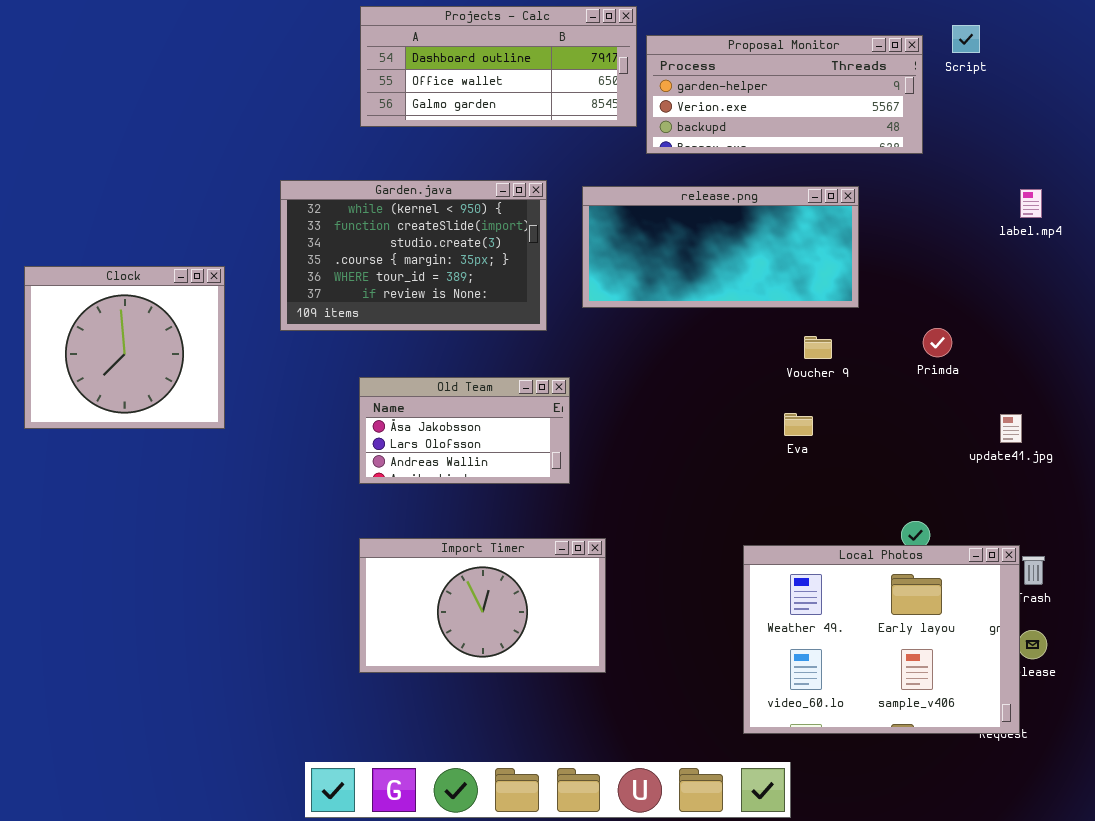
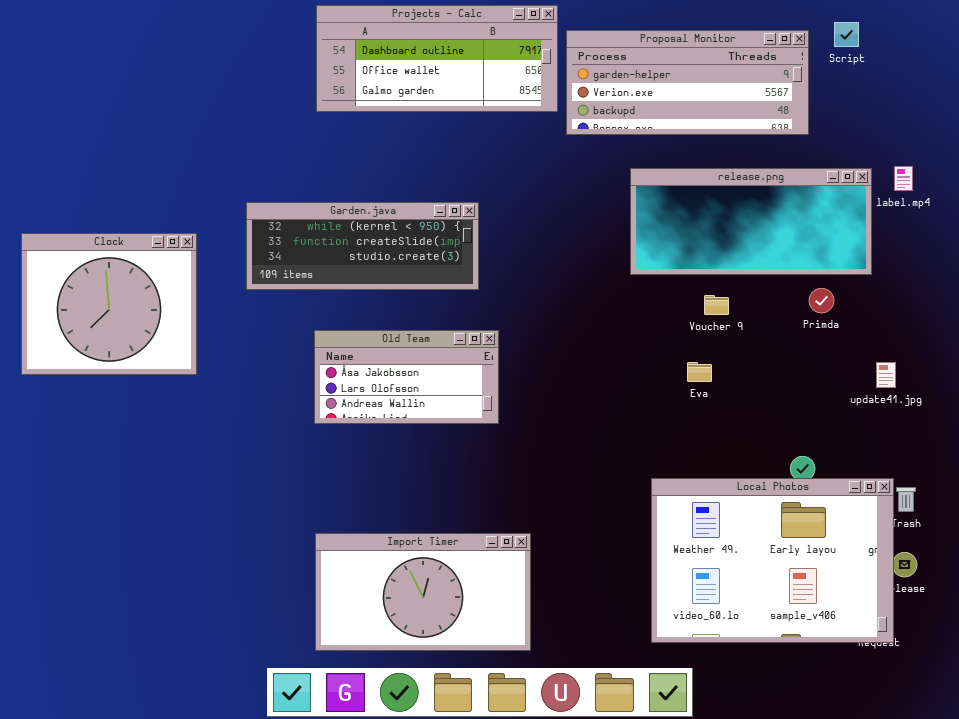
Garden.java: [280,180,547,331] -> [246,202,479,290], resized
release.png: [582,186,859,308] -> [630,168,872,275], moved
Import Timer: [359,538,606,673] -> [315,533,531,651], moved

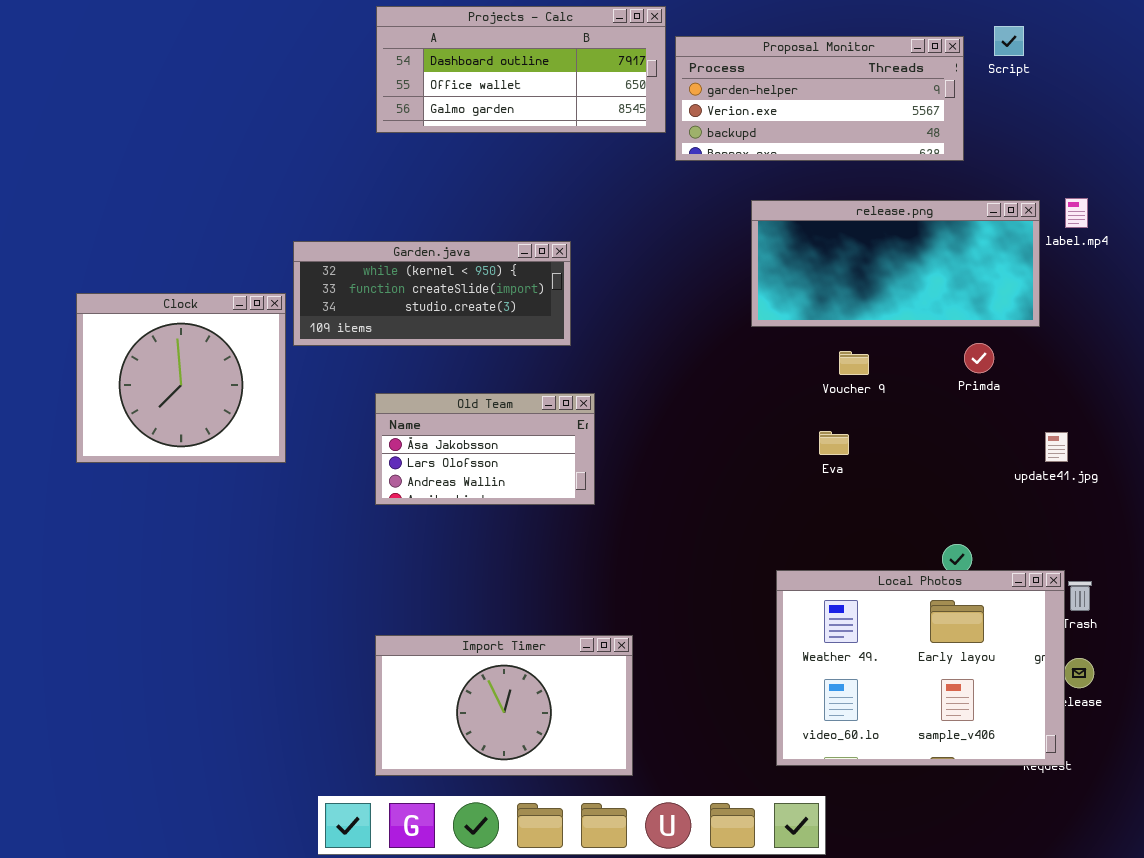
Clock: [21,233,197,375] -> [76,293,286,463], moved

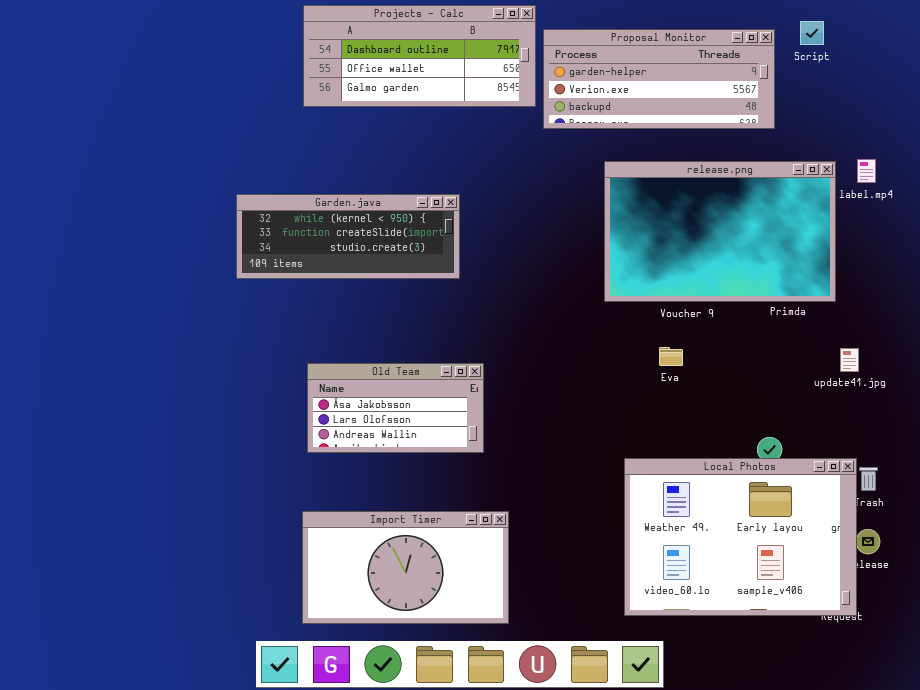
release.png: [751,200,1040,327] -> [604,161,836,302], resized
Clock: [76,293,286,463] -> none, closed
Old Team: [375,393,595,505] -> [307,363,484,453], moved

